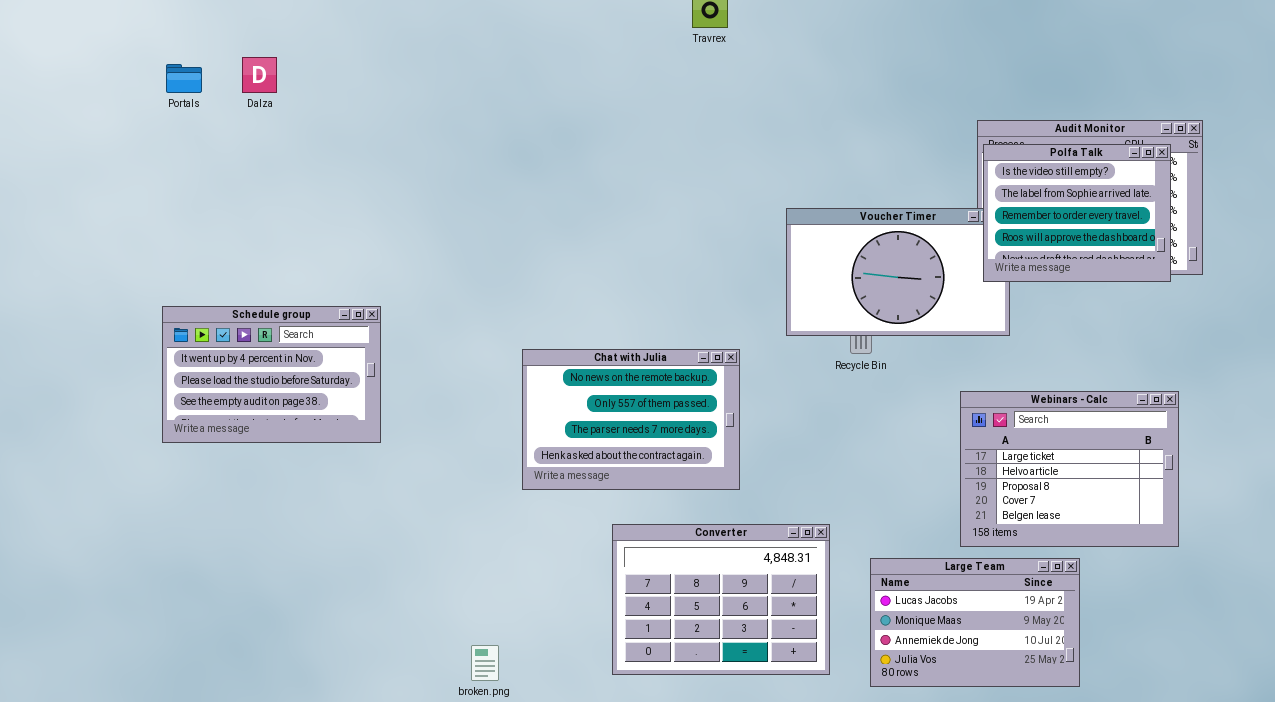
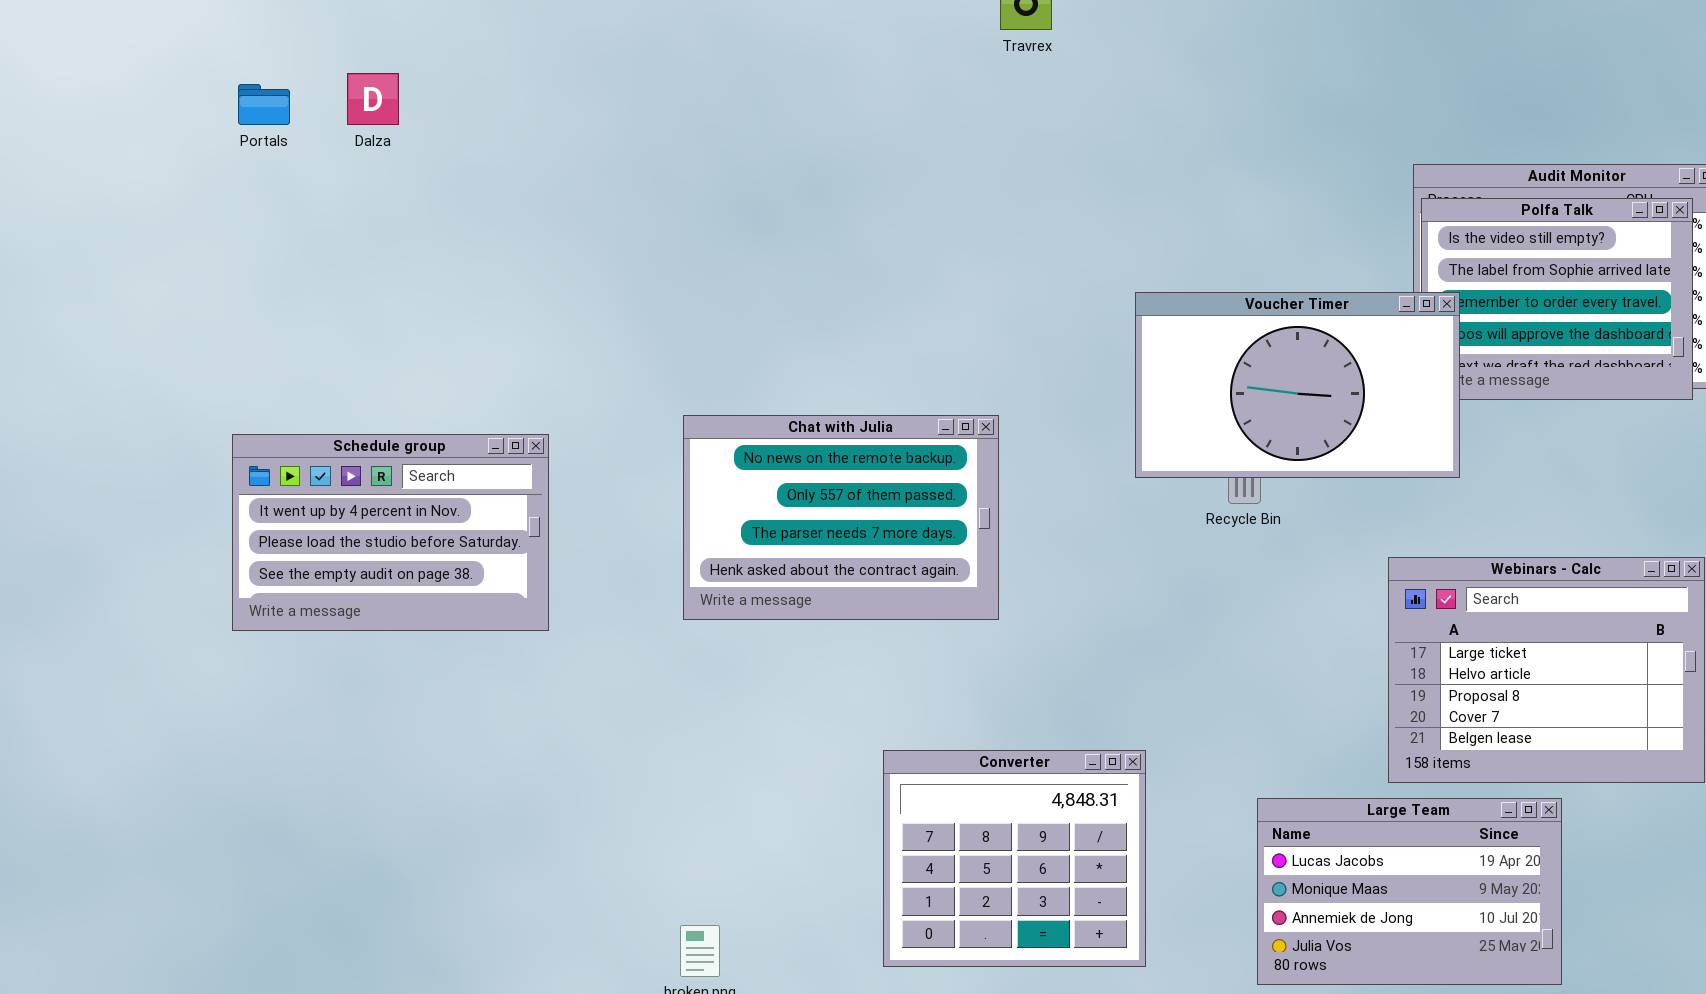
Voucher Timer: [786,208,1010,336] -> [1135,292,1460,478], raised
Chat with Julia: [522,349,740,490] -> [683,415,999,620], moved
Converter: [612,524,830,675] -> [883,750,1146,967], resized

